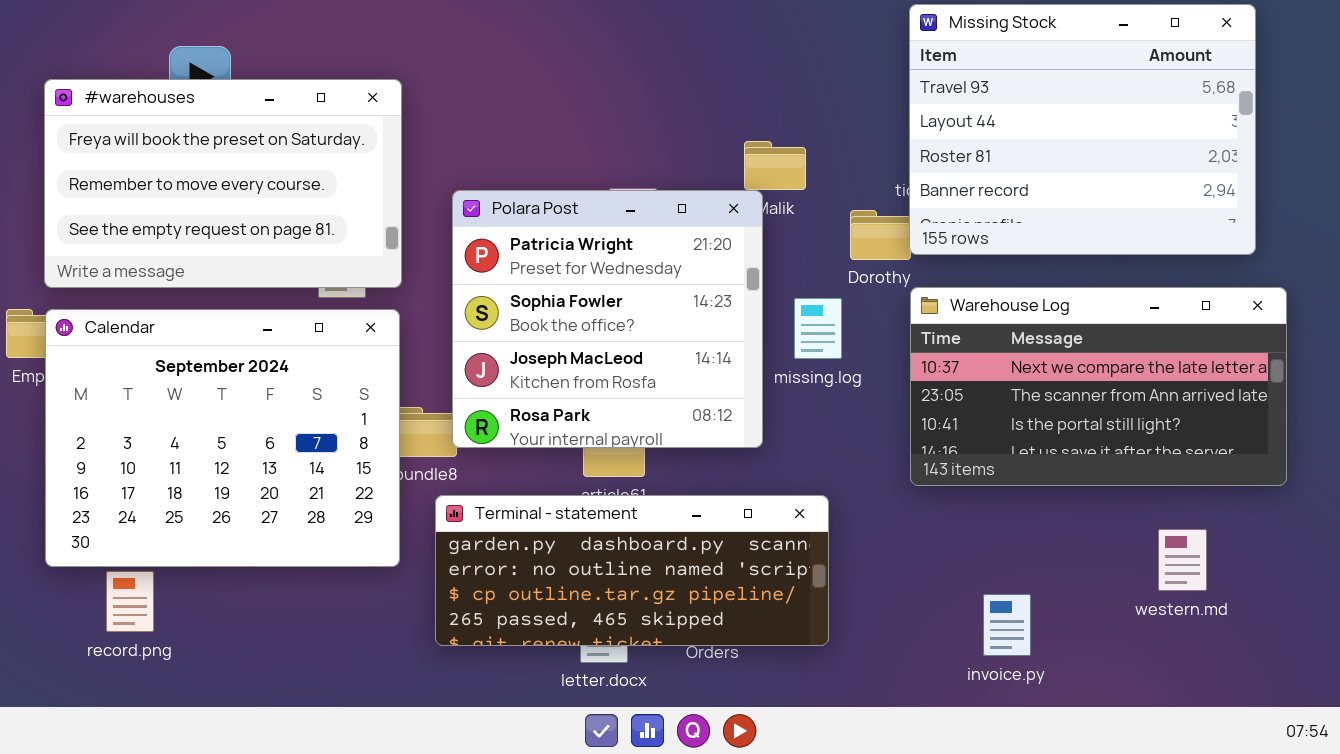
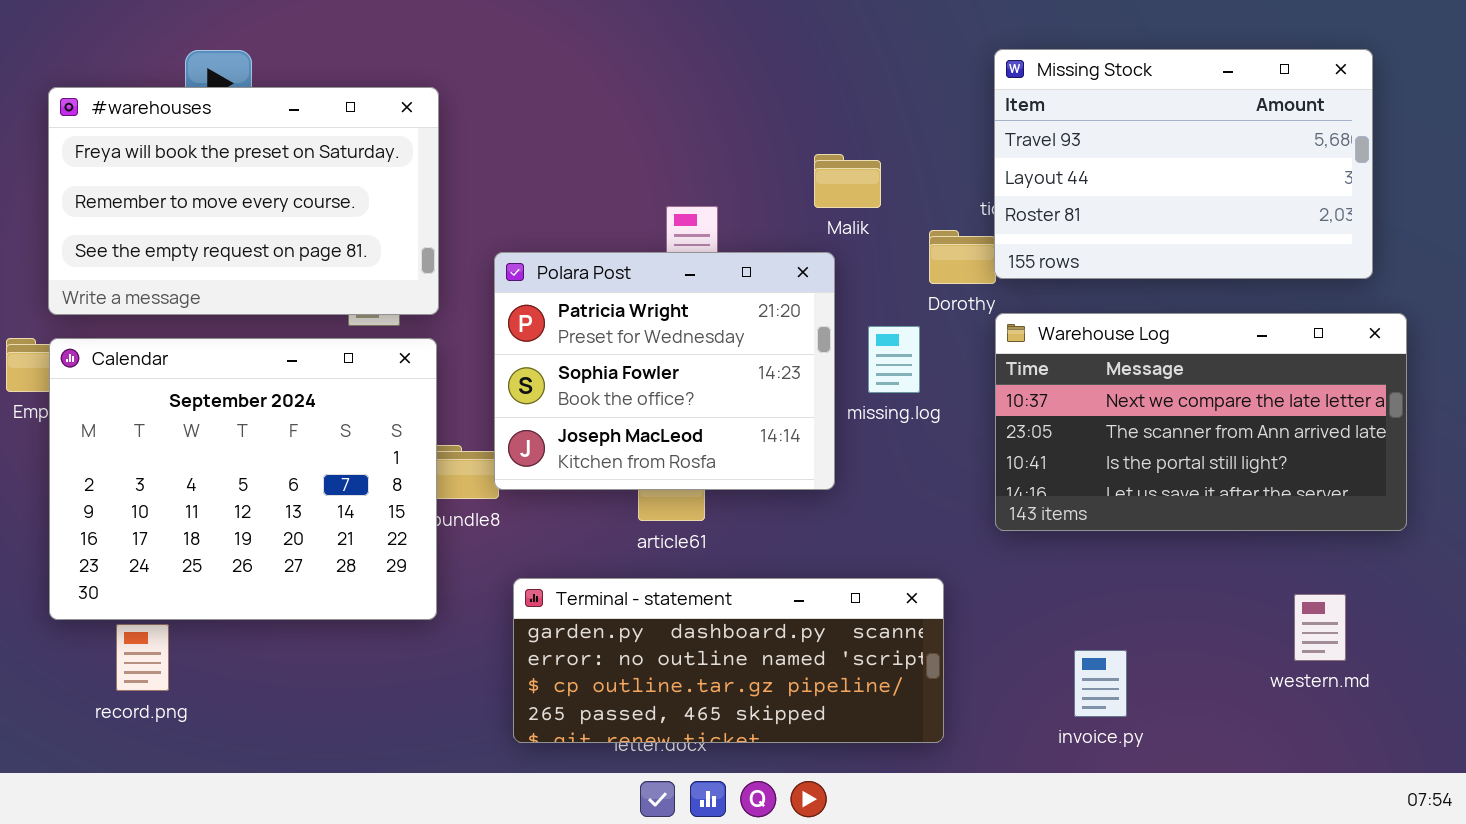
Missing Stock: [909,4,1256,255] -> [994,49,1373,279], resized
Polara Post: [452,190,763,448] -> [494,252,835,490], resized
Terminal - statement: [435,495,829,646] -> [513,578,944,743], moved
western.md: [1158,529,1207,591] -> [1294,594,1346,661], moved

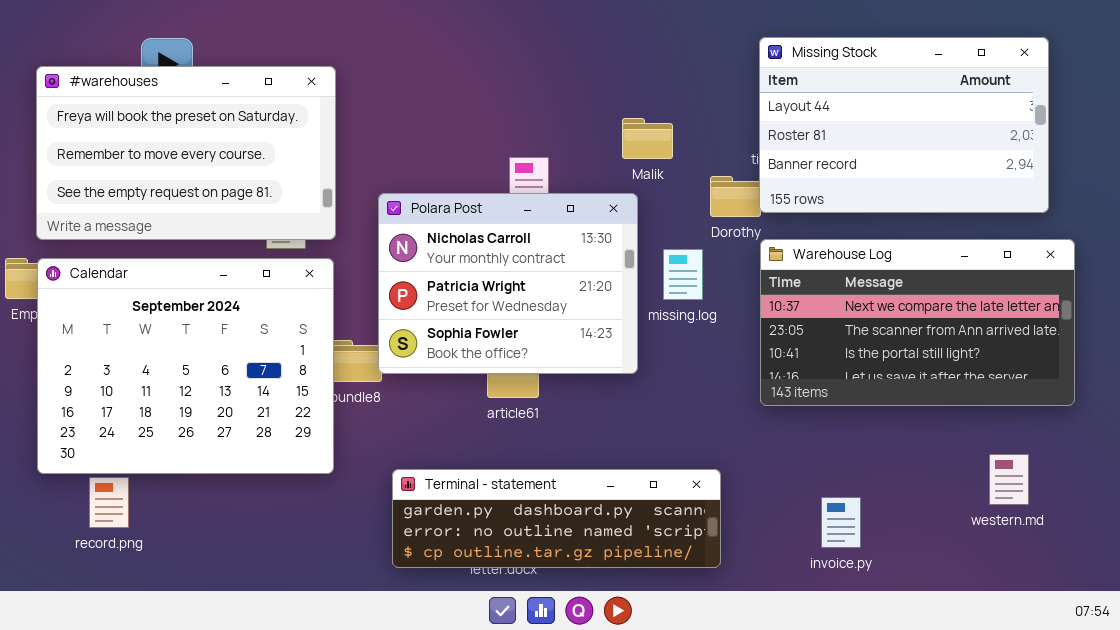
Missing Stock: [994,49,1373,279] -> [759,37,1049,213], scrolled down 1 row
Polara Post: [494,252,835,490] -> [378,193,638,374], scrolled up 1 row
Terminal - statement: [513,578,944,743] -> [392,469,721,568], resized

